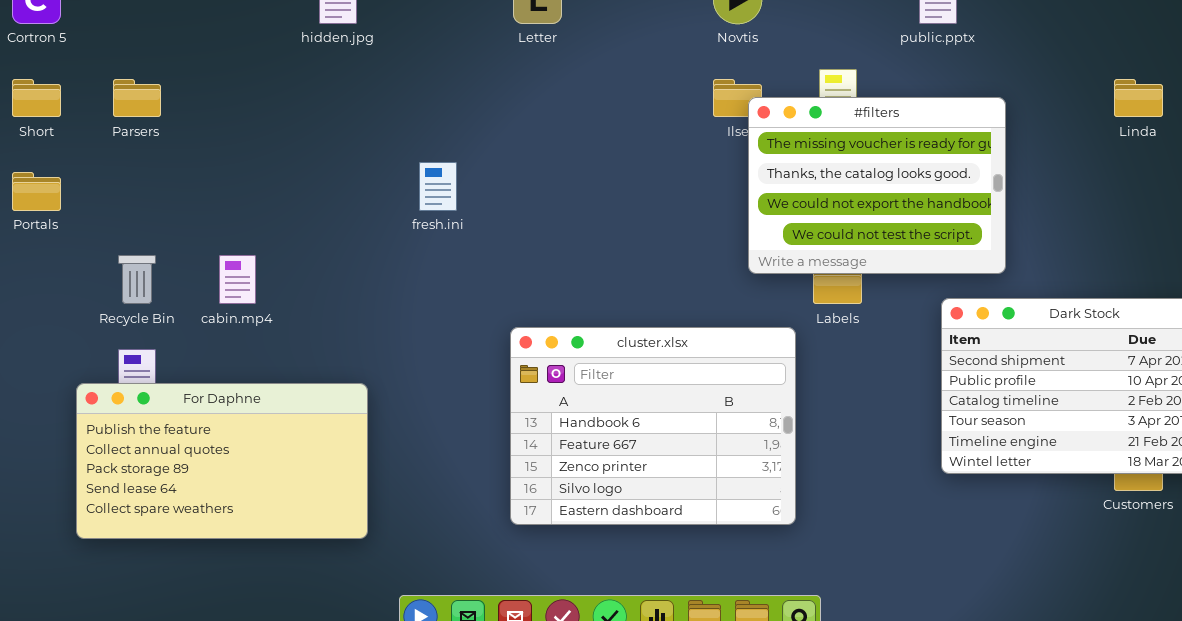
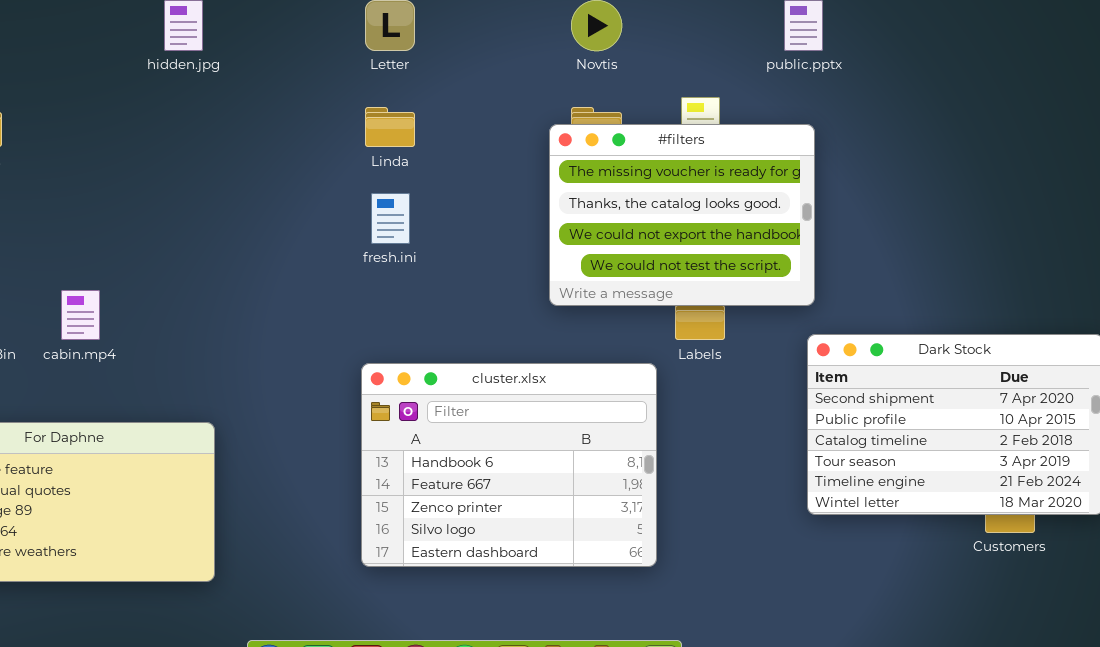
Linda: [1114,79,1163,117] -> [365,107,415,147], moved
#filters: [748,97,1006,274] -> [549,124,815,306], moved
fresh.ini: [419,162,457,211] -> [371,193,410,244], moved

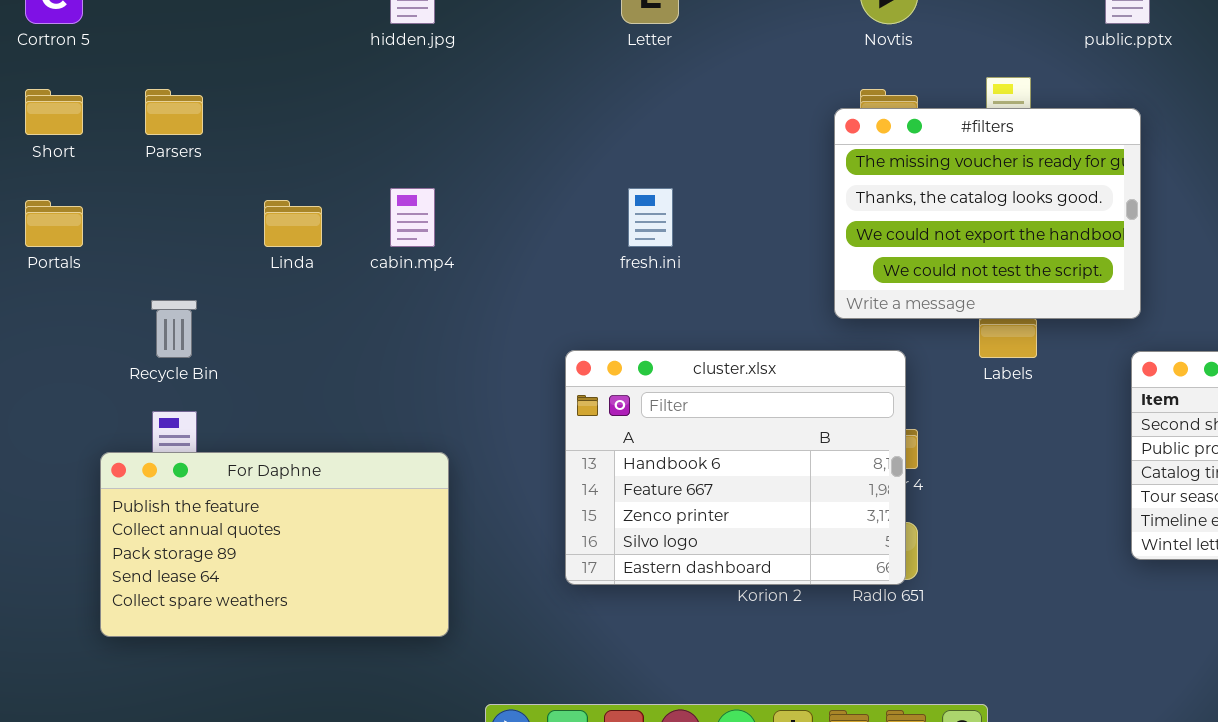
Linda: [365,107,415,147] -> [264,200,322,247], moved
cabin.mp4: [61,290,100,340] -> [390,188,435,247], moved
cluster.xlsx: [361,363,657,567] -> [565,350,906,585], moved

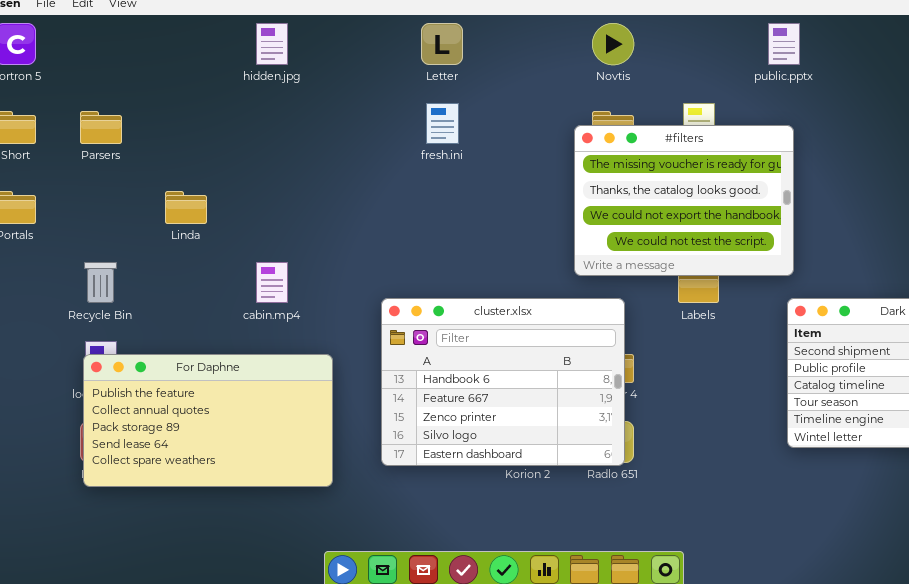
cabin.mp4: [390,188,435,247] -> [256,262,288,303], moved
fresh.ini: [628,188,673,247] -> [426,103,459,144], moved
For Daphne: [100,452,449,637] -> [83,354,333,487], moved

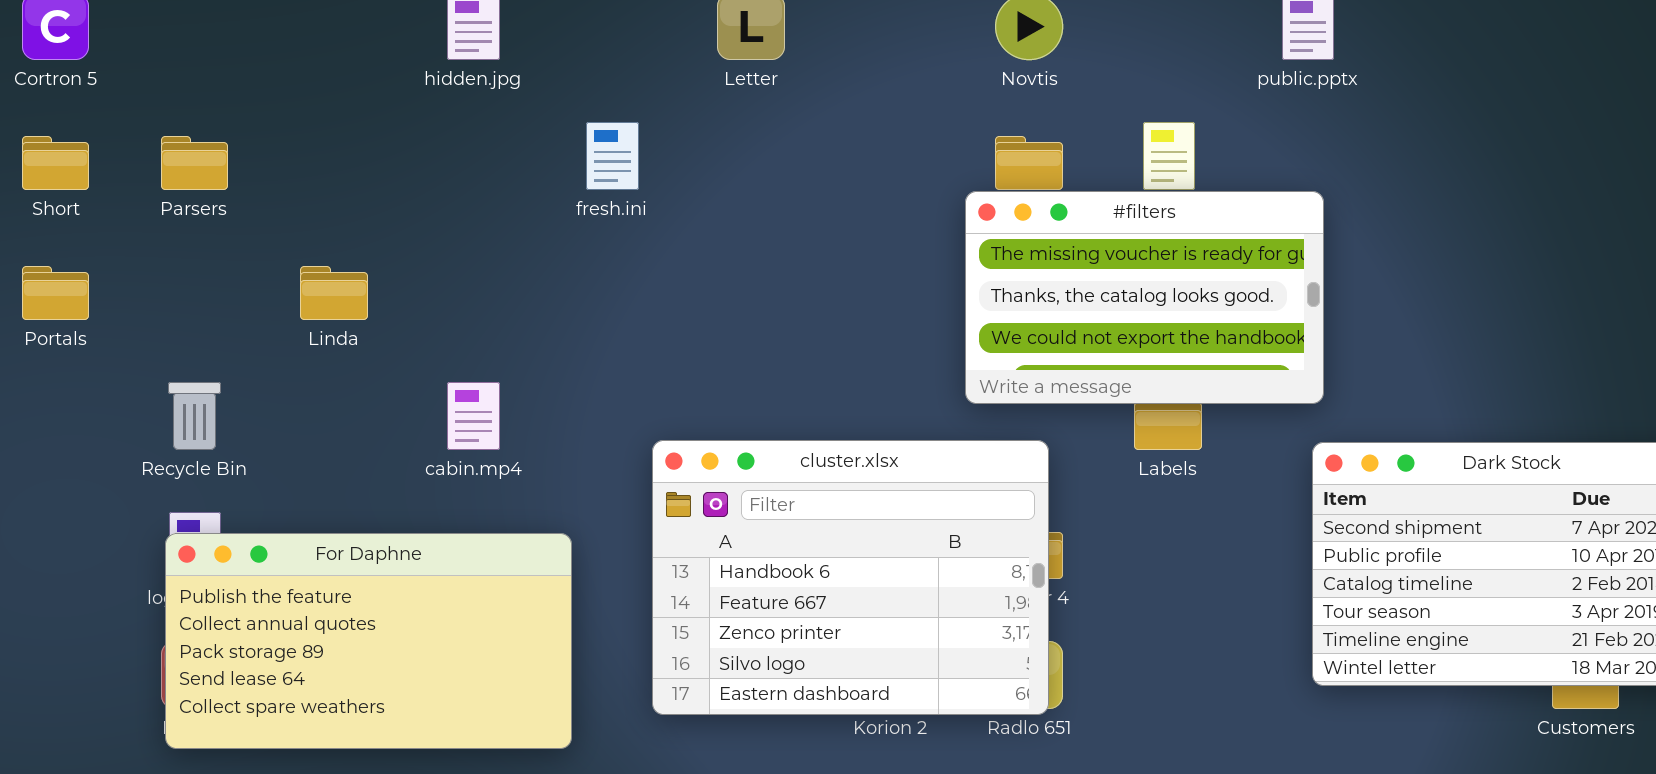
fresh.ini: [426,103,459,144] -> [586,122,639,190], moved
#filters: [574,125,794,276] -> [965,191,1324,404], resized

